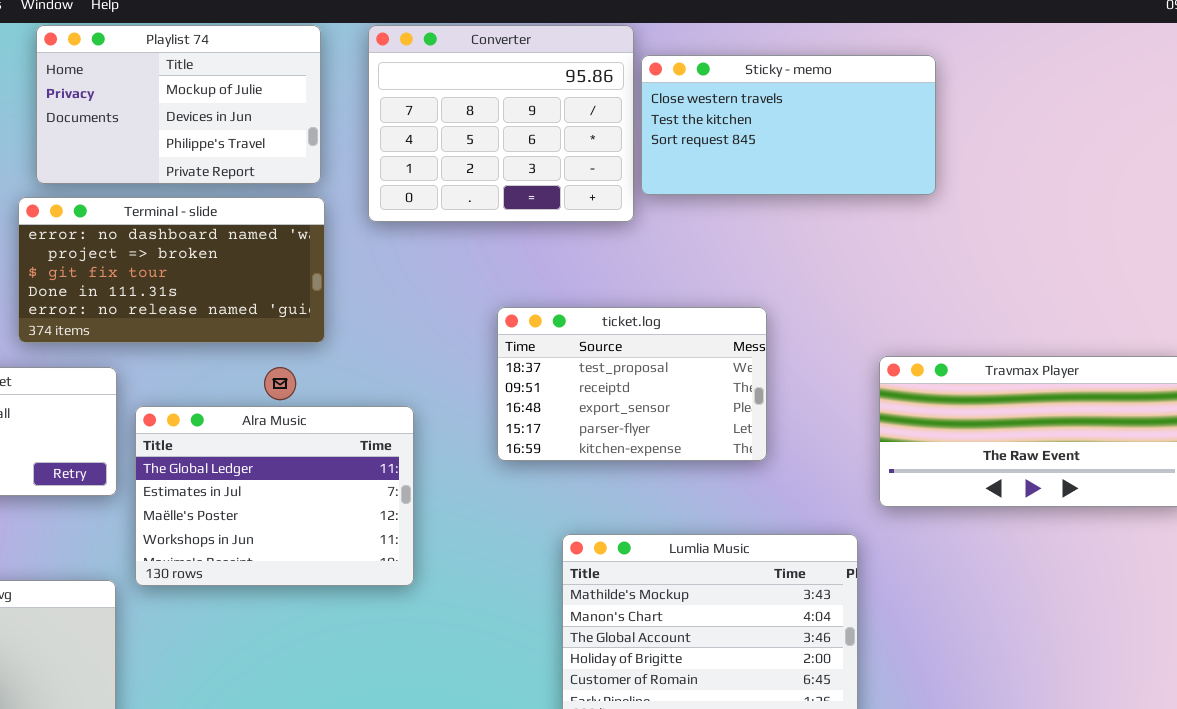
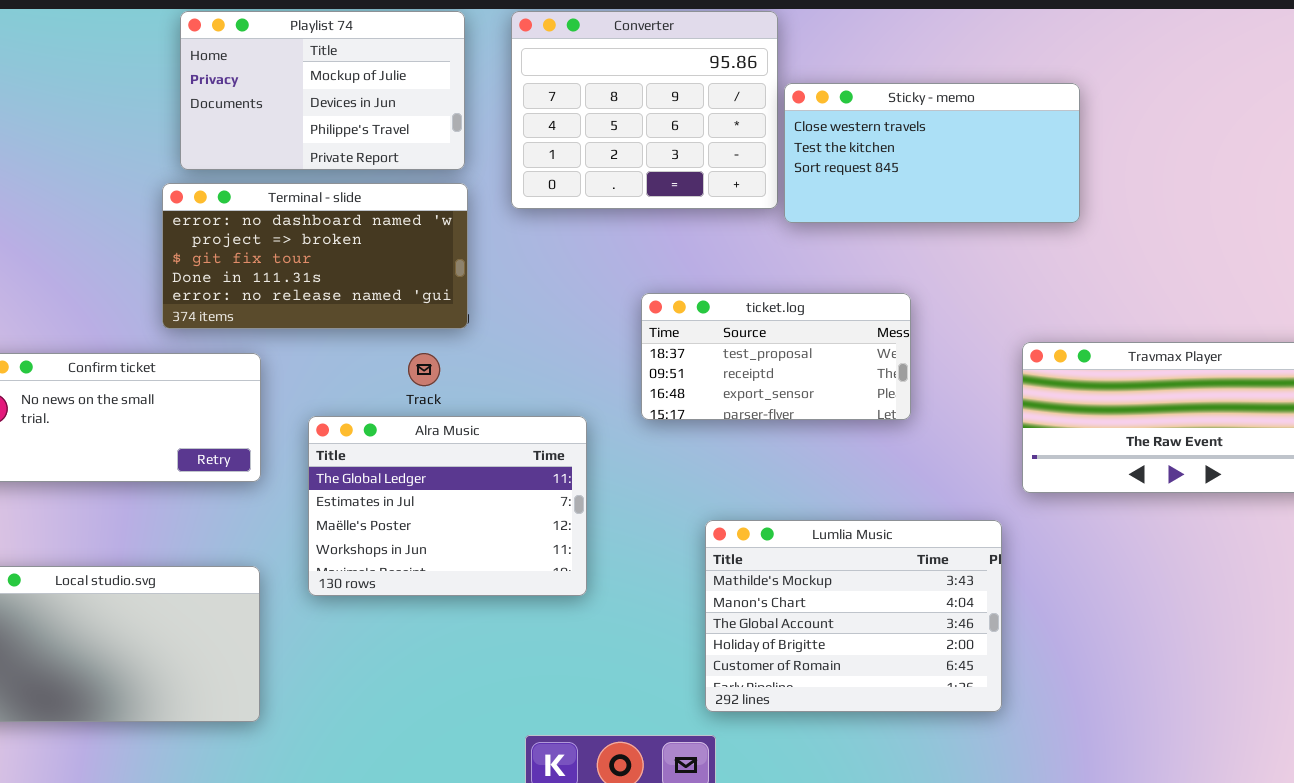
Sticky - memo: [641,55,936,195] -> [784,83,1080,223], moved
ticket.log: [497,307,767,461] -> [641,293,911,420], resized
Alra Music: [135,406,414,586] -> [308,416,587,596], moved

